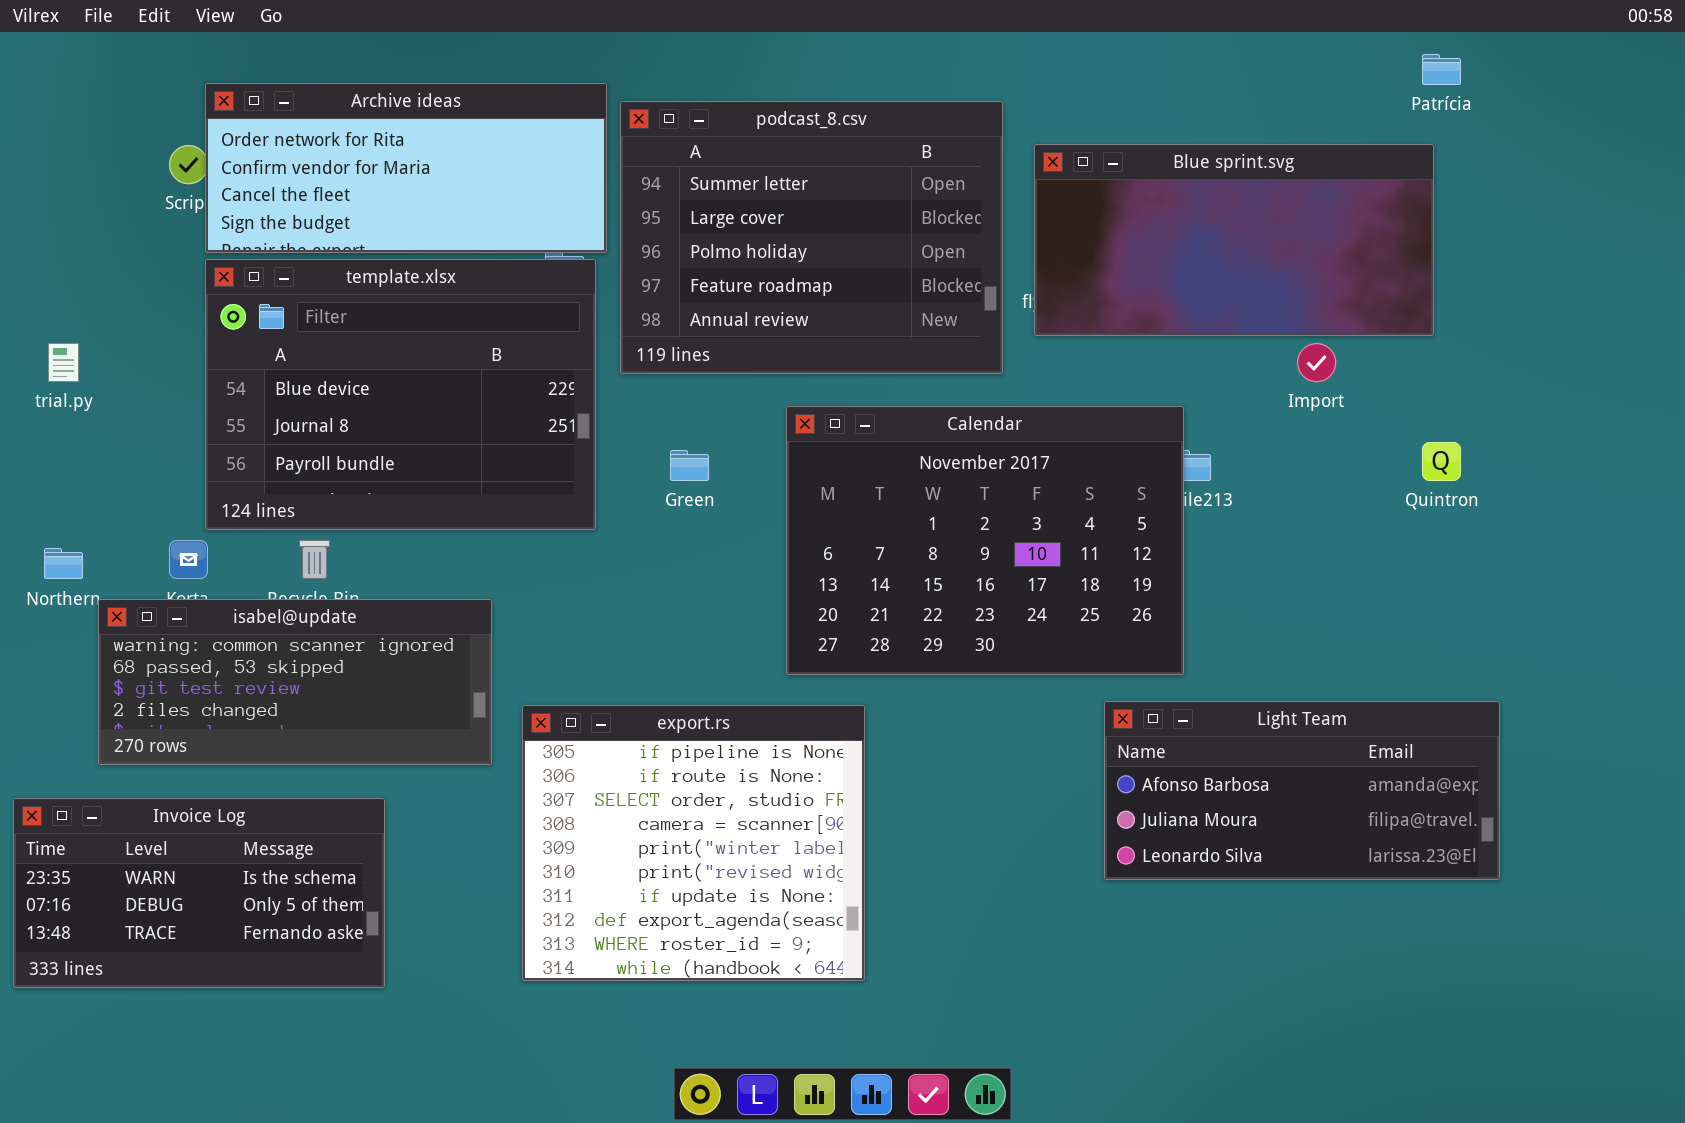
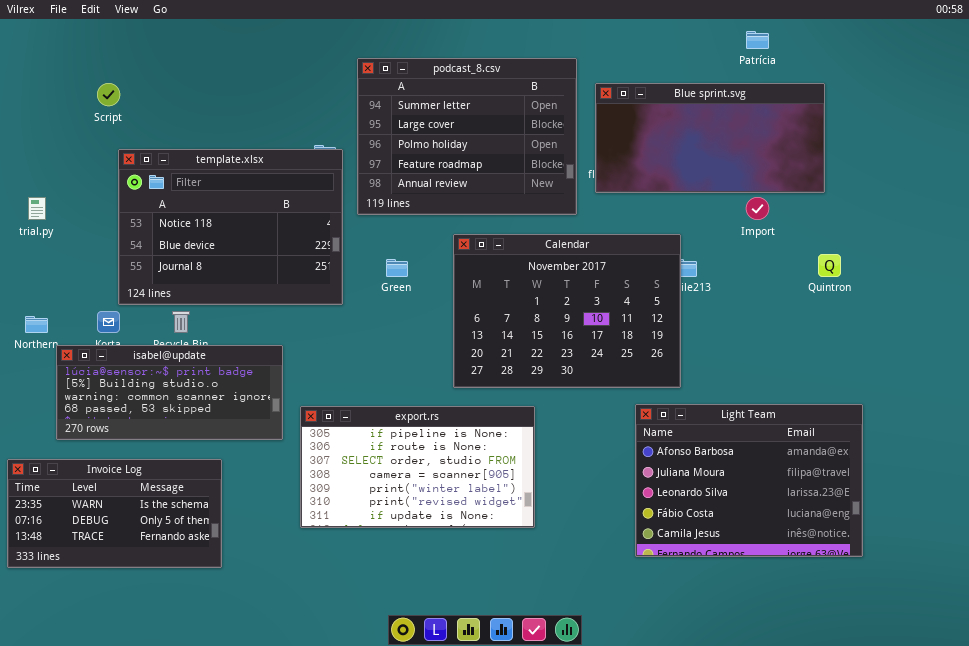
Patrícia: [1422,54,1461,85] -> [746,31,769,49], moved
Archive ideas: [205,83,607,253] -> none, closed
template.xlsx: [205,259,596,530] -> [118,149,343,305], scrolled up 1 row
isabel@update: [98,599,492,765] -> [56,345,283,440], scrolled up 2 rows
Light Team: [1104,701,1500,880] -> [635,404,863,557], resized
export.rs: [522,705,865,981] -> [300,406,535,528], resized

